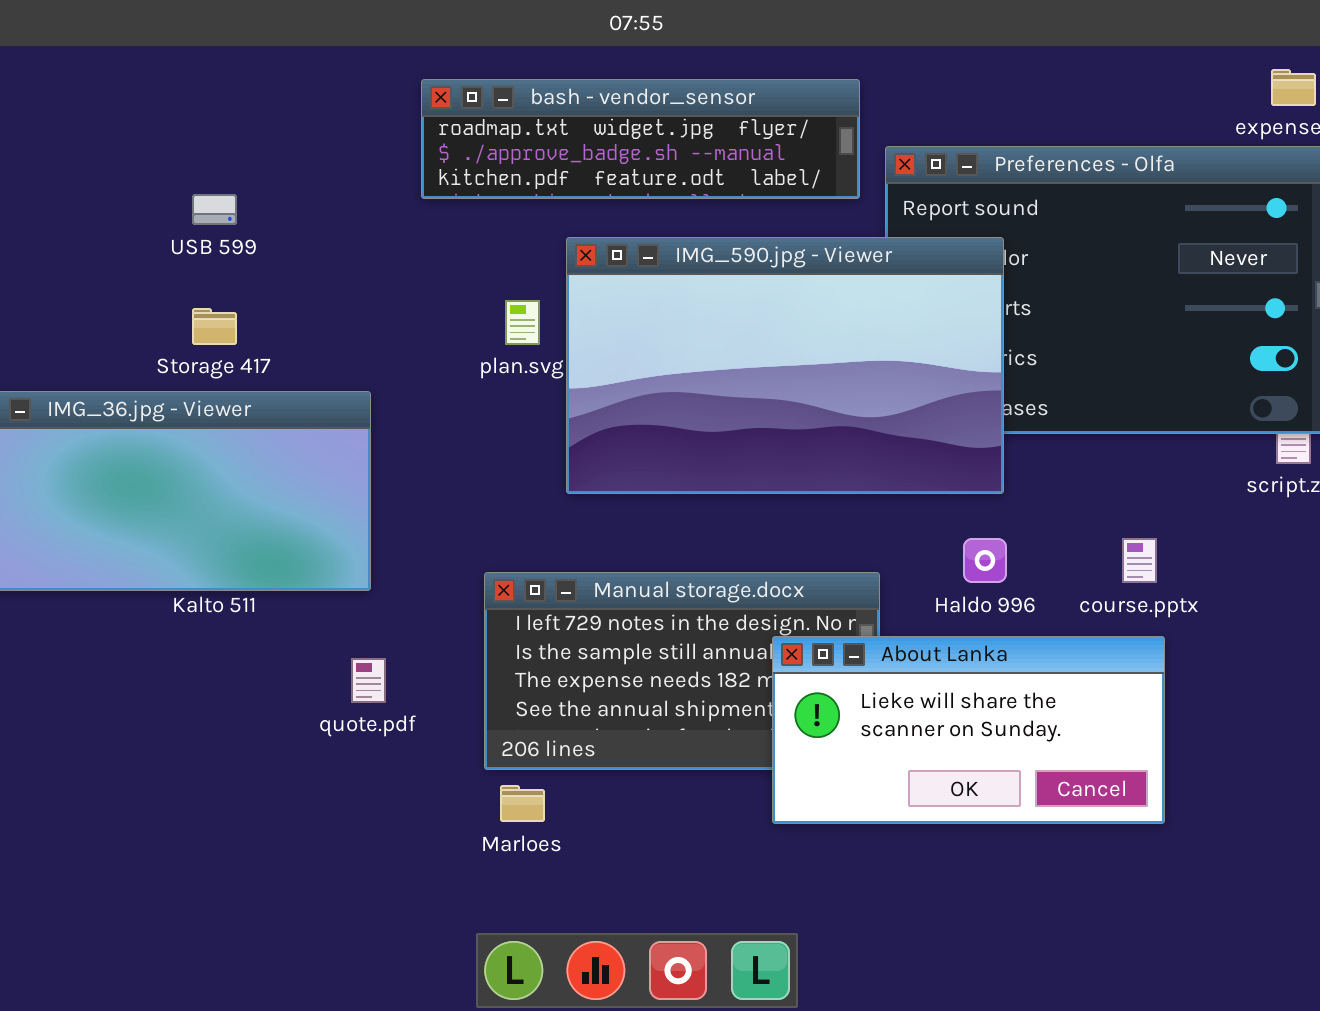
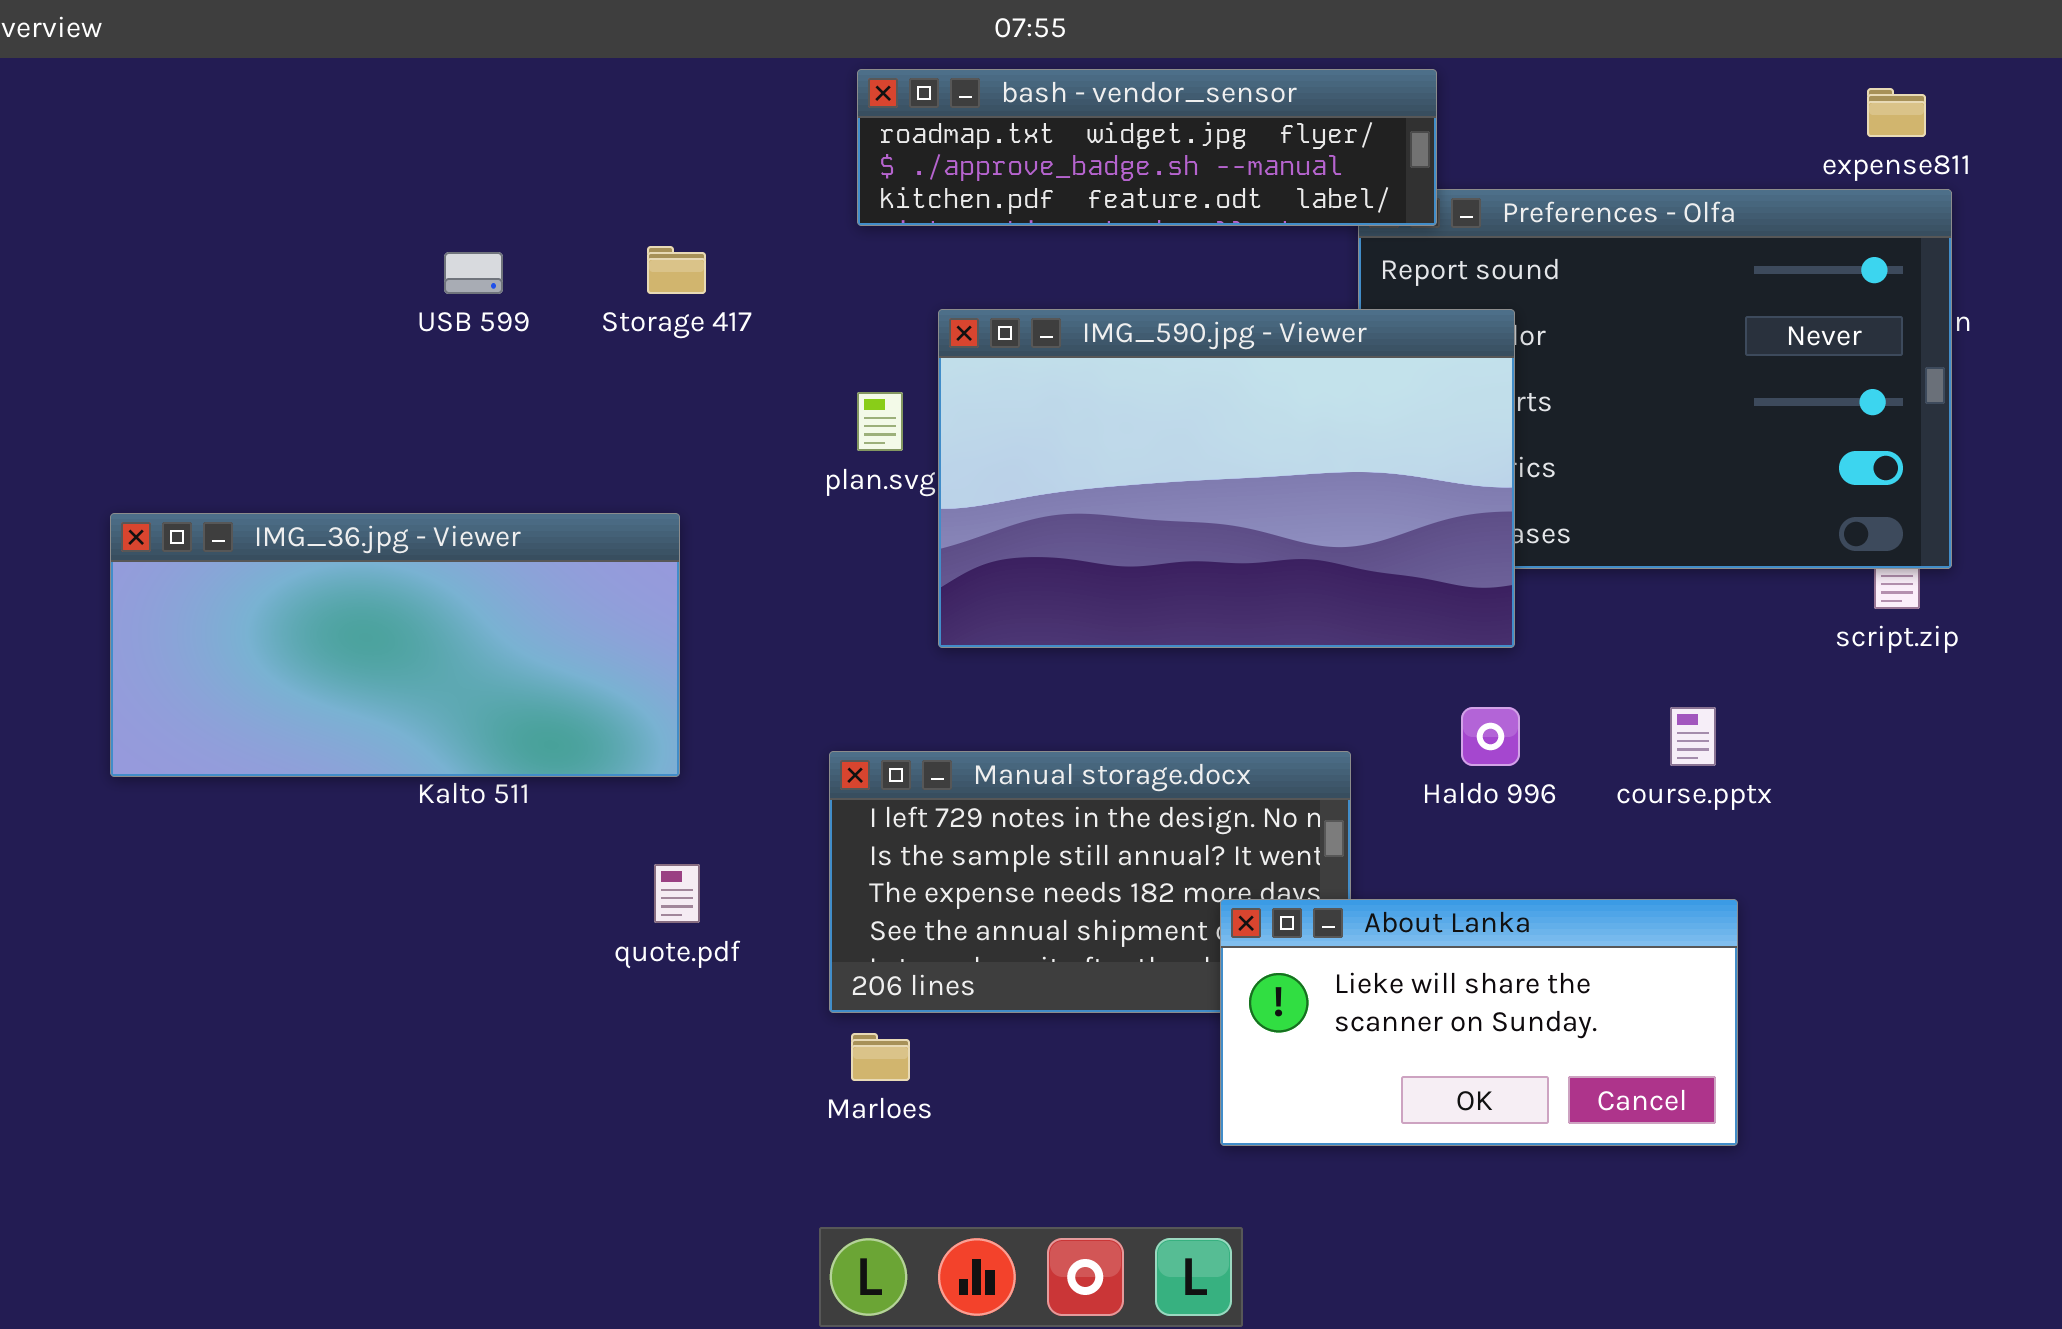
bash - vendor_sensor: [421,79,860,199] -> [857,69,1437,226], moved
Storage 417: [192,308,237,345] -> [647,246,706,294], moved
About Lanka: [772,636,1165,824] -> [1220,899,1738,1146], moved

